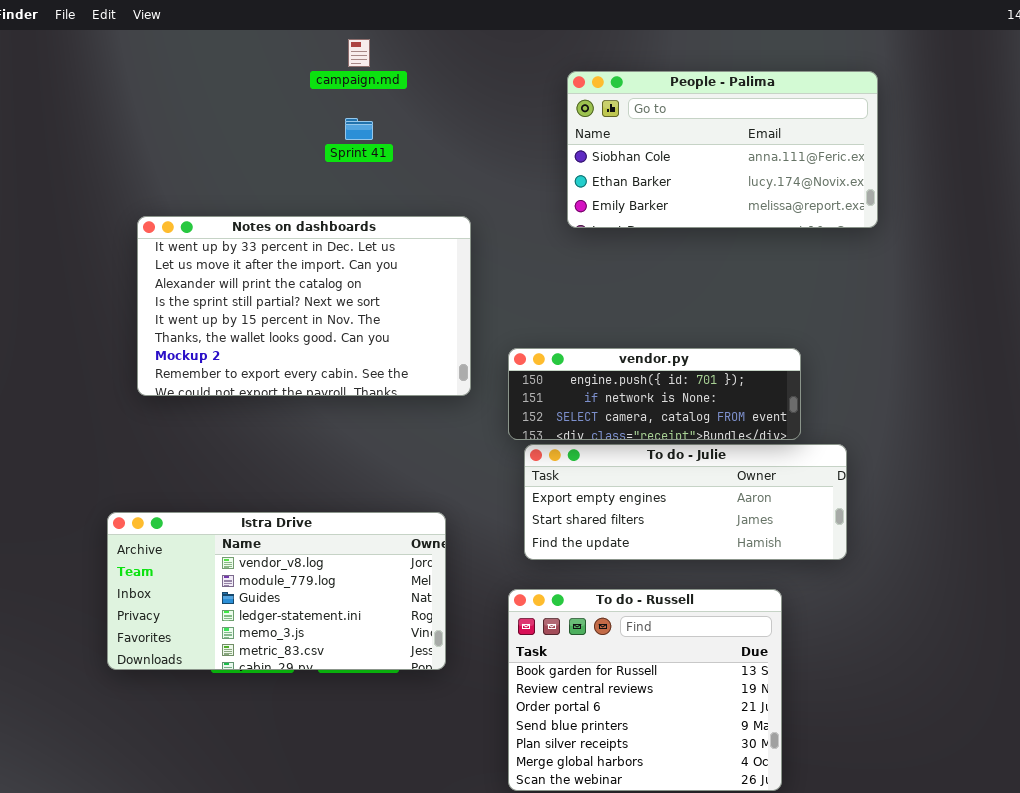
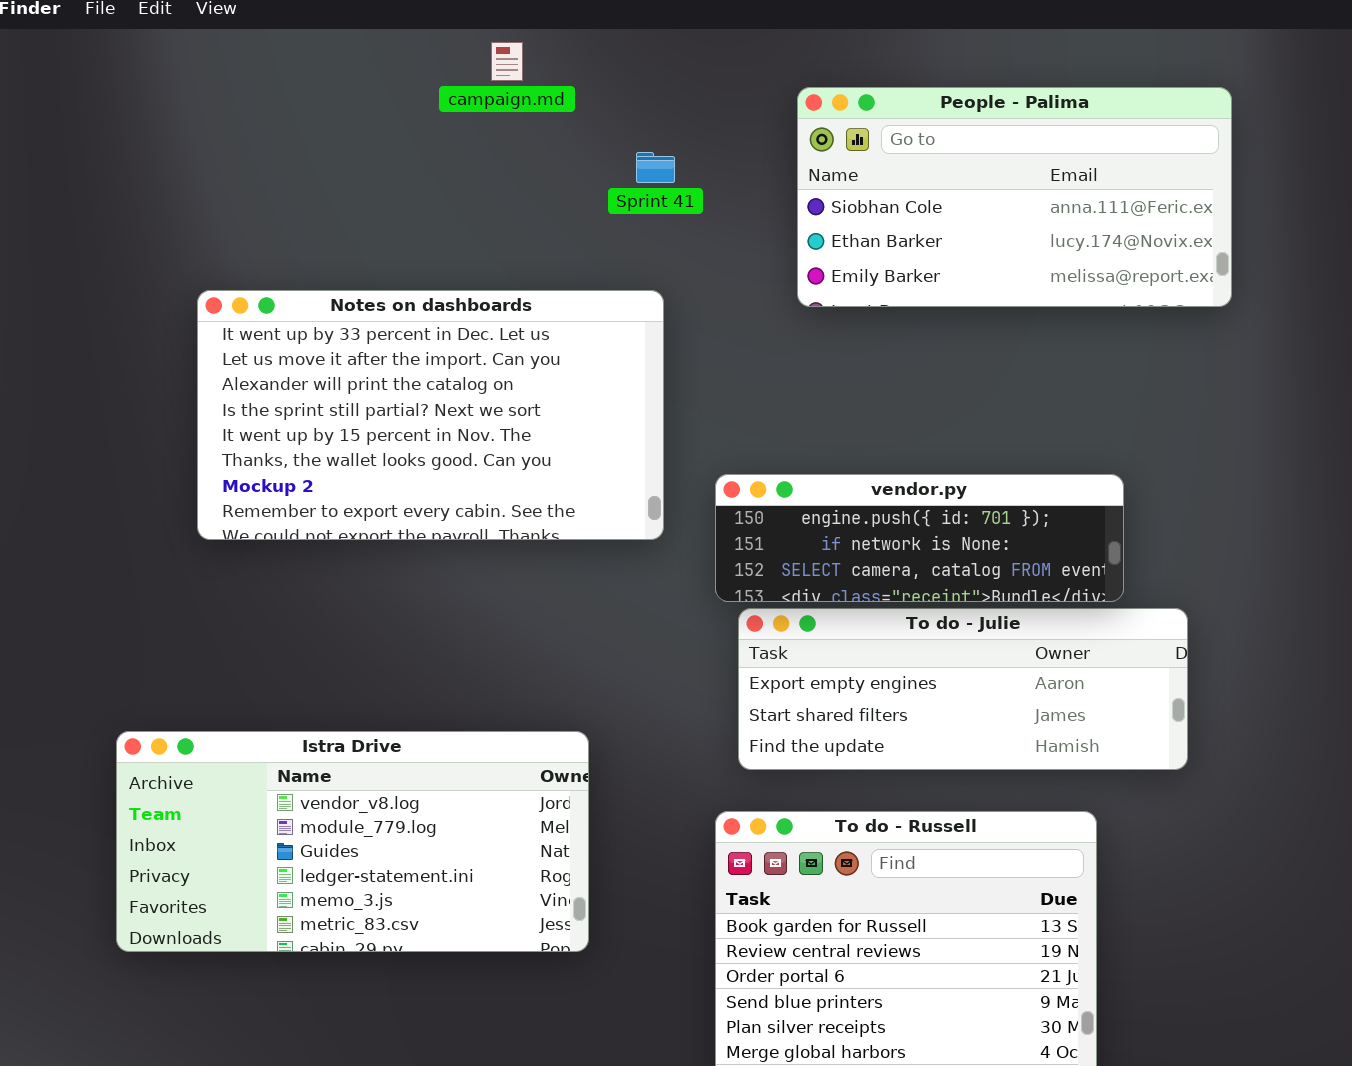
Sprint 41: [345,118,373,140] -> [636,152,675,183], moved
Istra Drive: [107,512,446,670] -> [116,731,589,952], moved

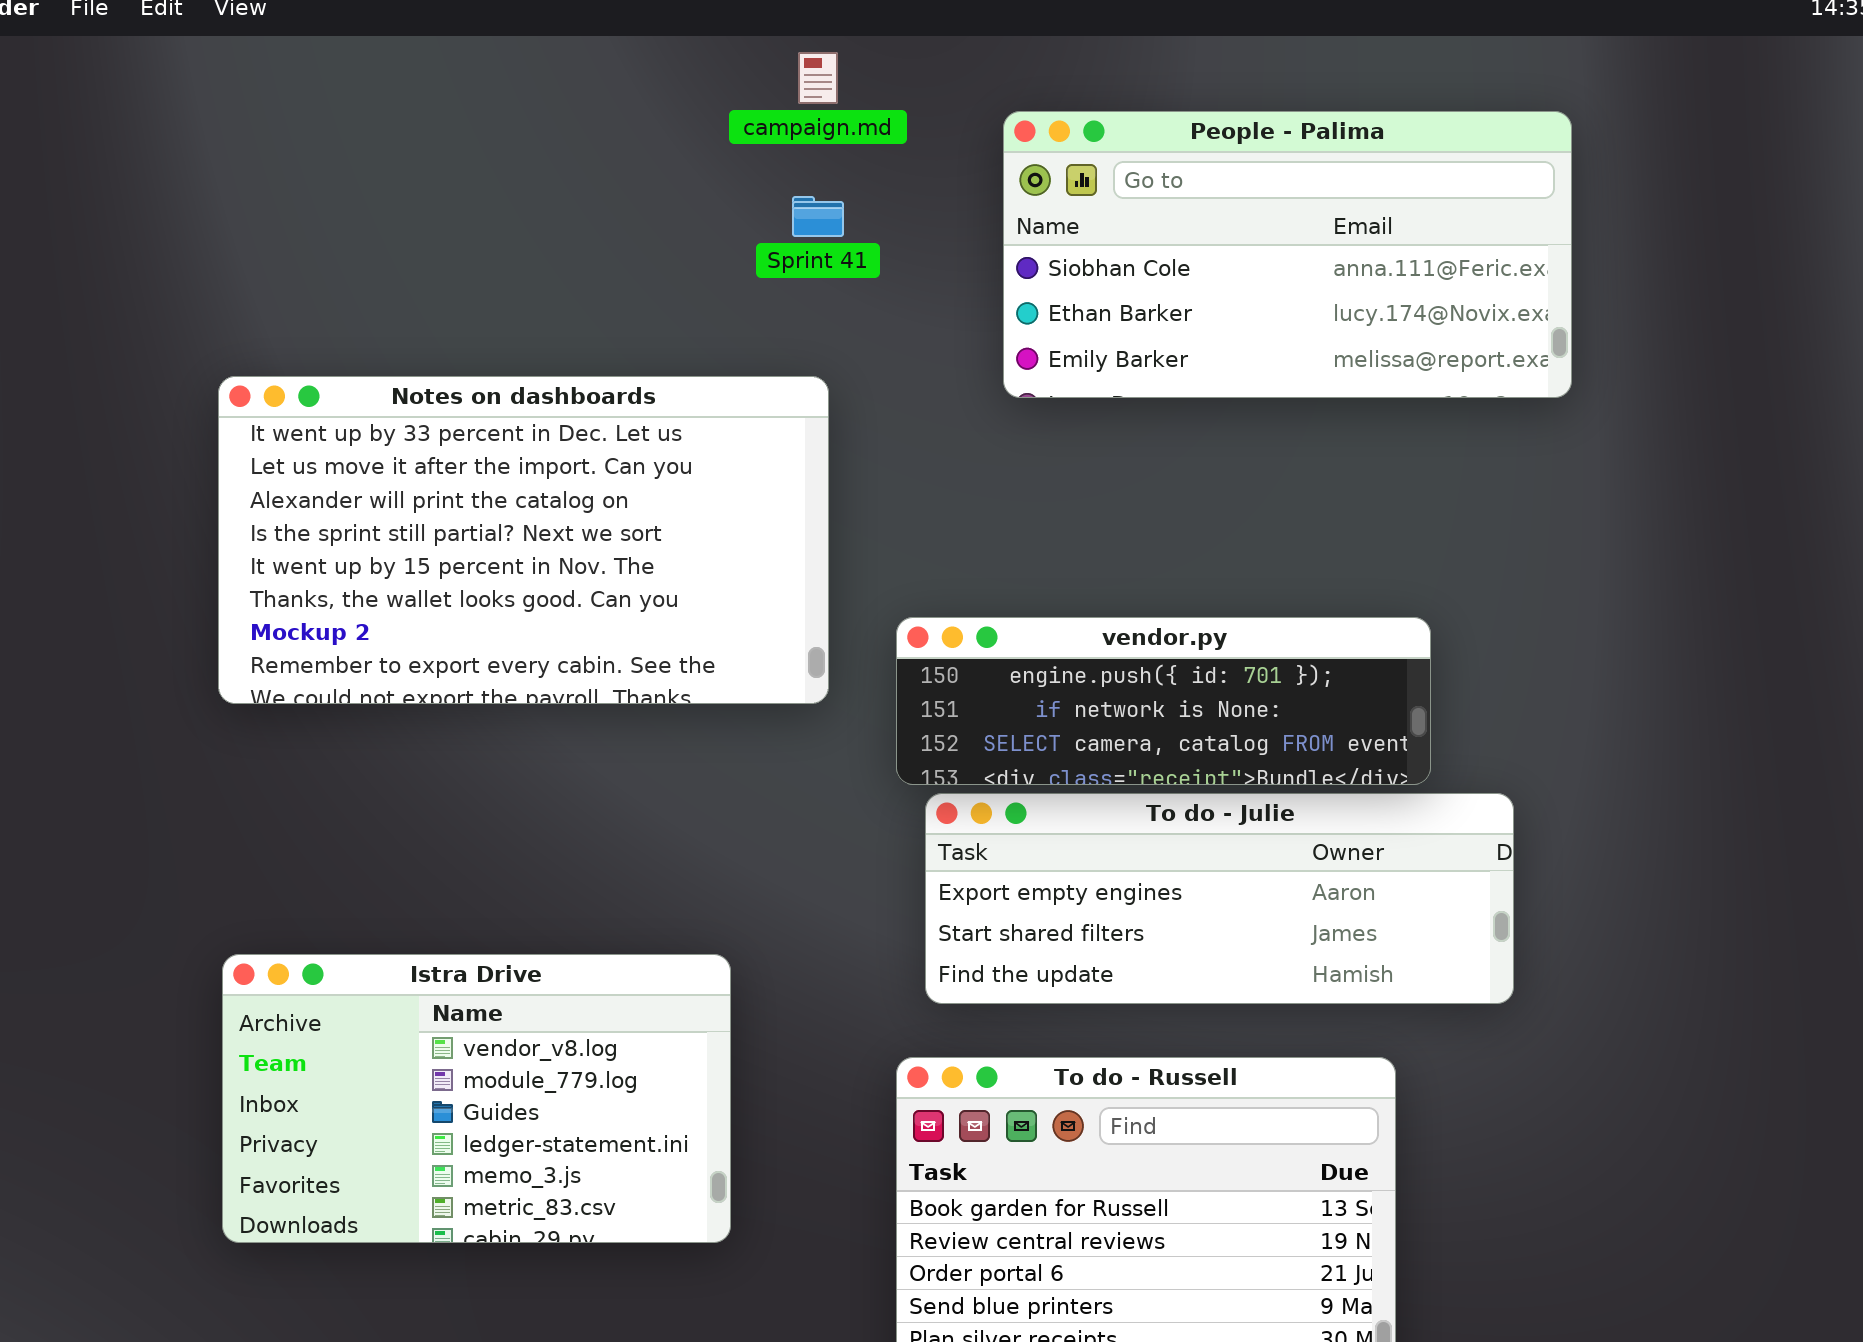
campaign.md: [491,42,523,81] -> [798,52,838,104], moved
Istra Drive: [116,731,589,952] -> [222,954,731,1243], resized

